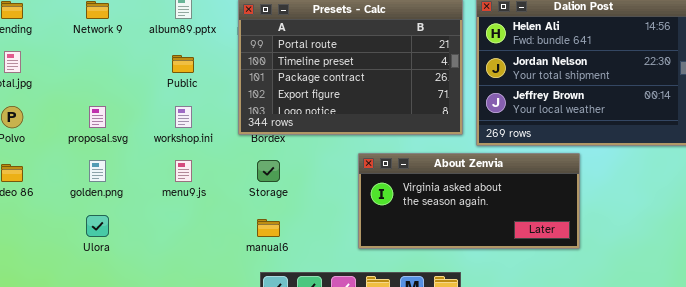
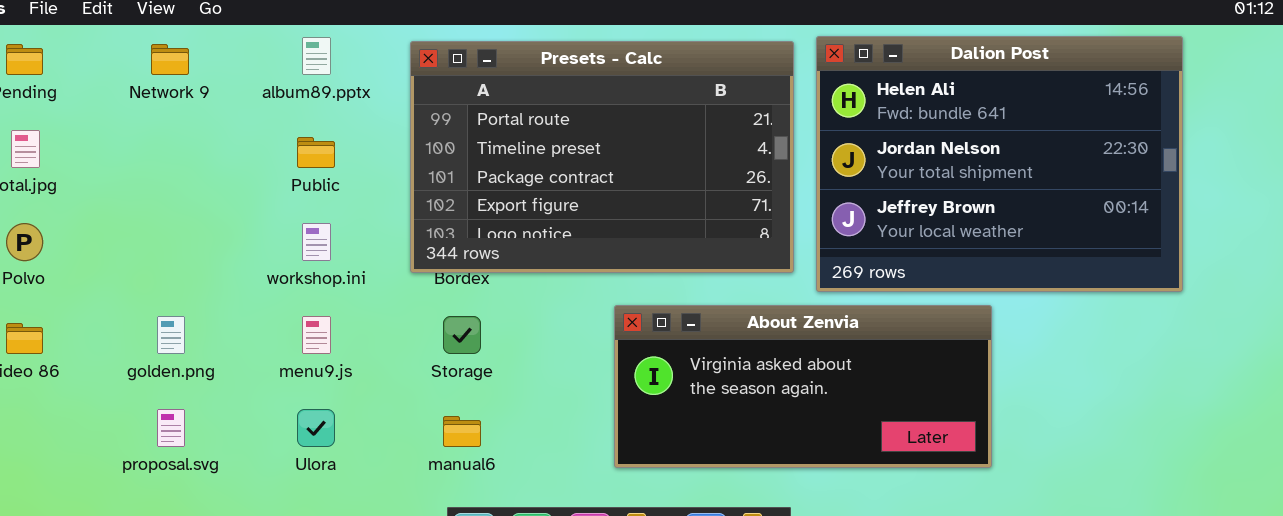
proposal.svg: [89,106,106,128] -> [157,409,185,447], moved
Ulora: [86,215,109,237] -> [297,409,335,447], moved

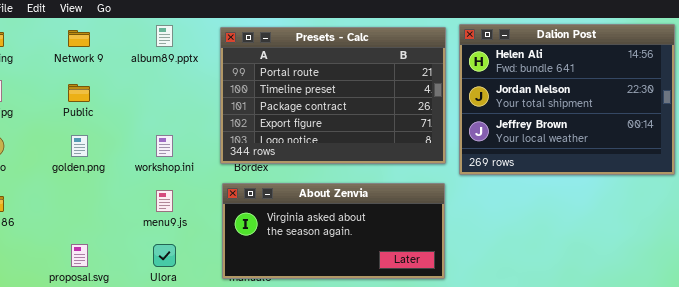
Public: [297,137,335,168] -> [68,84,90,102], moved
About Zenvia: [614,305,992,468] -> [222,183,445,279], moved
golden.png: [157,316,185,354] -> [71,135,88,157], moved

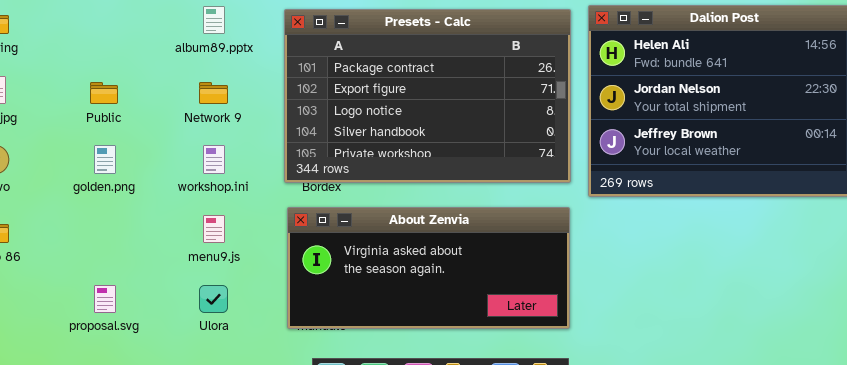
Presets - Calc: [220,27,446,164] -> [284,9,571,183], scrolled down 2 rows
Network 9: [68,30,90,47] -> [199,82,228,104], moved

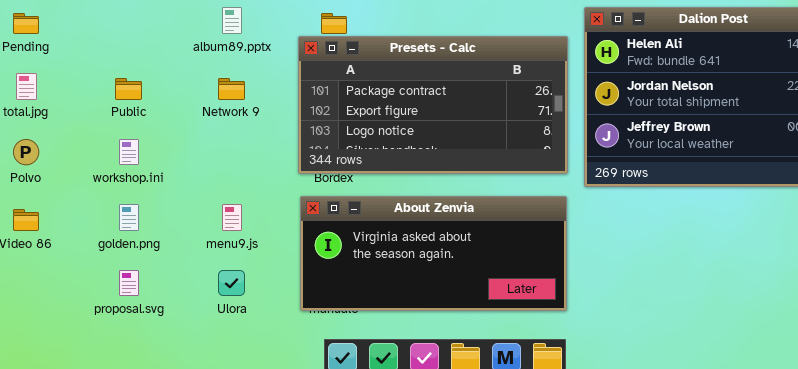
Presets - Calc: [284,9,571,183] -> [298,36,568,174], resized
golden.png: [94,145,116,174] -> [119,204,139,231], moved
workshop.ini: [203,145,225,174] -> [119,139,139,165], moved

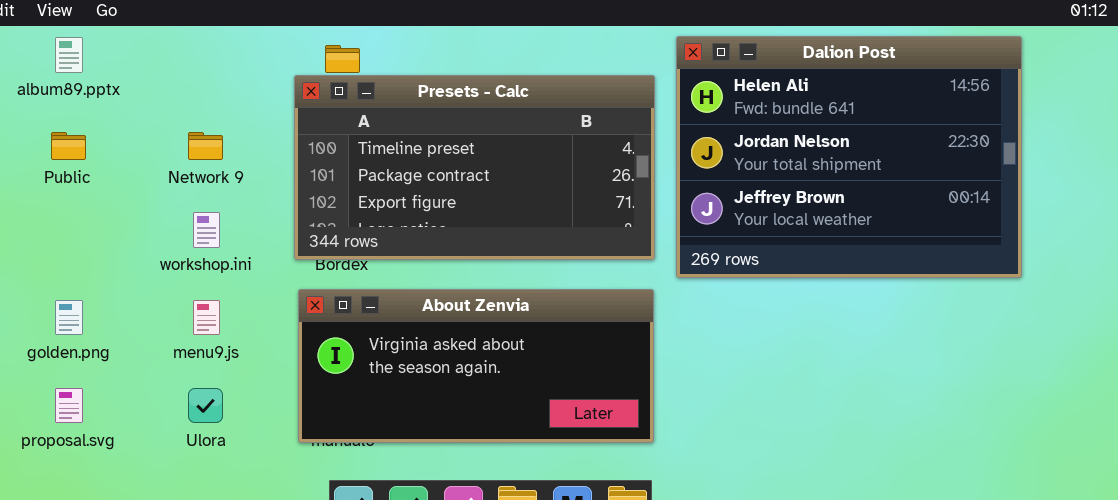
album89.pptx: [222,7,242,34] -> [55,37,83,73], moved
Presets - Calc: [298,36,568,174] -> [294,75,655,260], scrolled up 1 row
workshop.ini: [119,139,139,165] -> [193,212,220,248], moved

